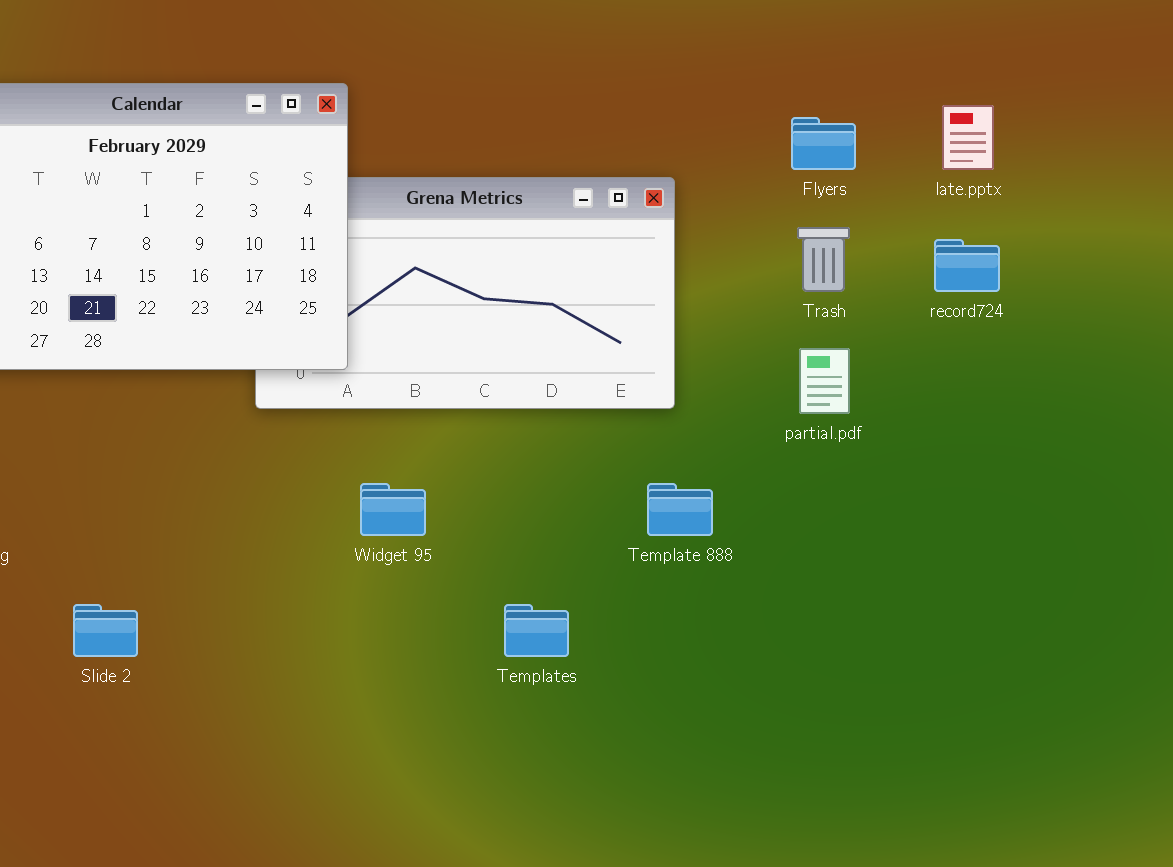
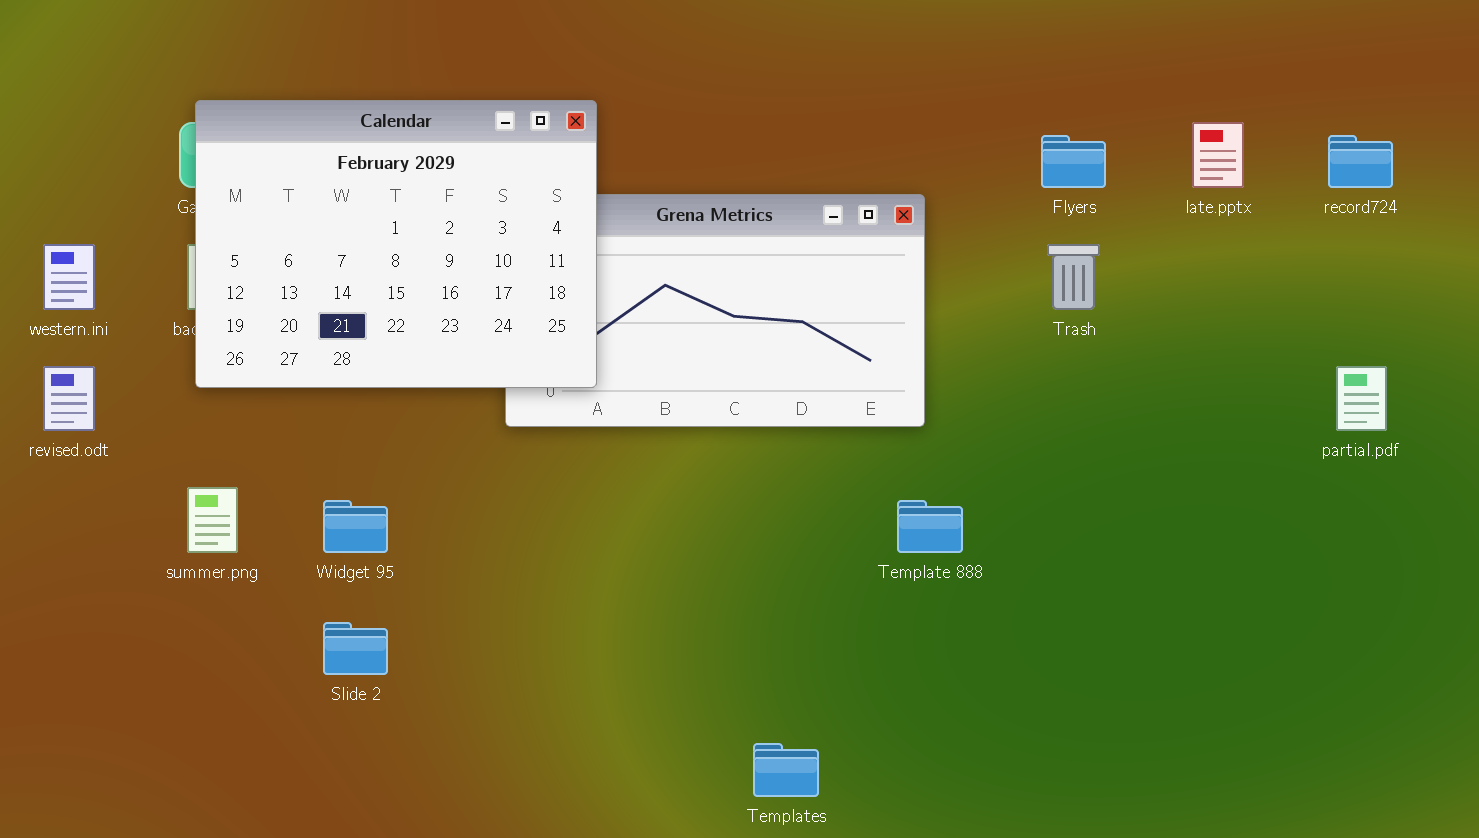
record724: [934,239,1000,292] -> [1328,135,1393,188], moved
partial.pdf: [799,348,850,414] -> [1336,366,1387,431], moved
Widget 95: [360,483,426,536] -> [323,500,388,553], moved
Templates: [504,604,569,657] -> [753,743,819,797], moved

